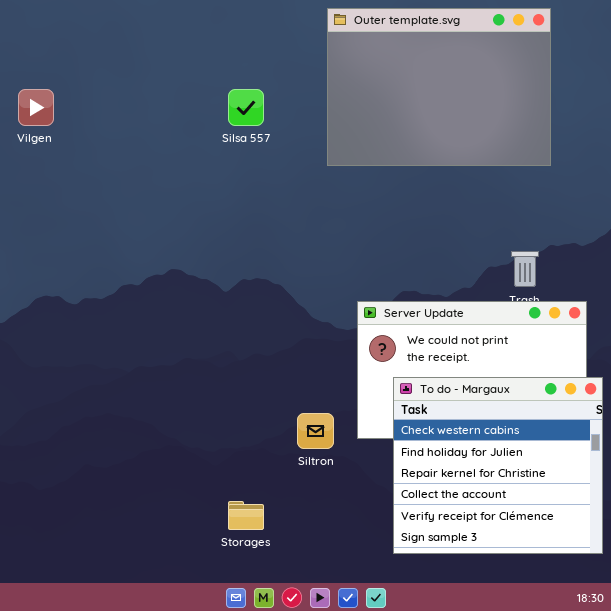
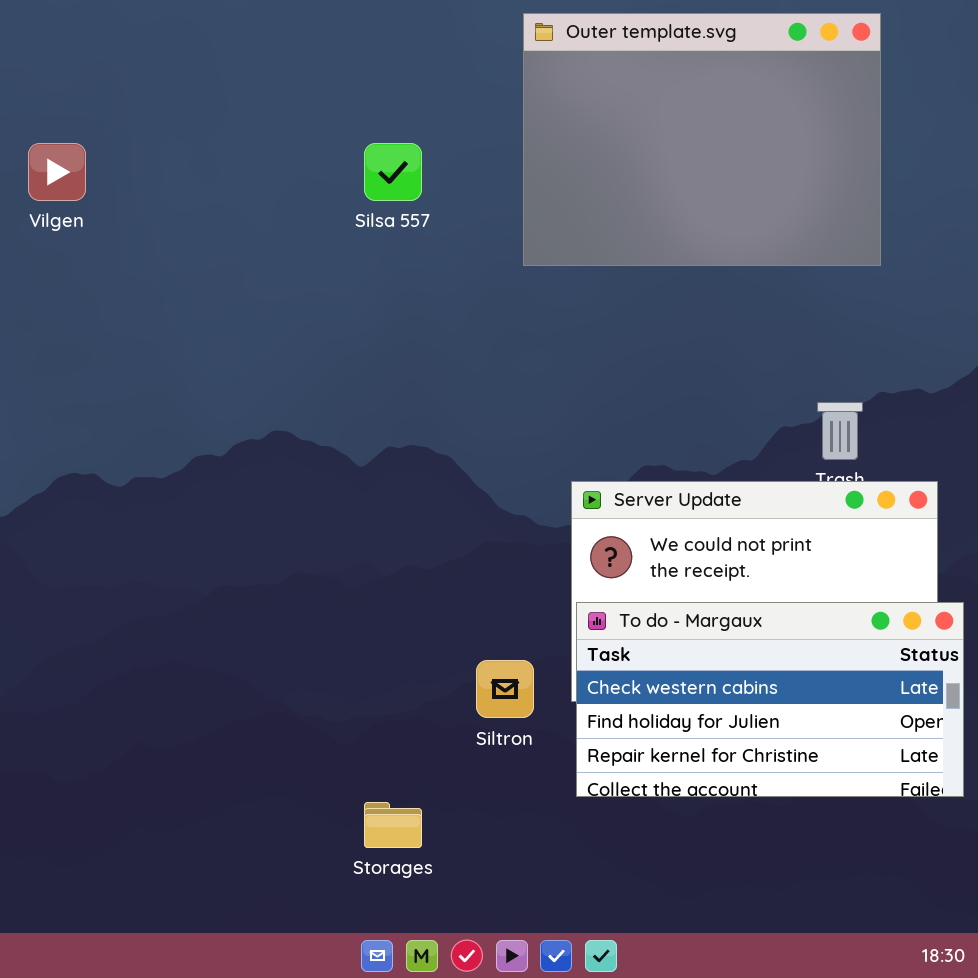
To do - Margaux: [393,377,603,554] -> [576,602,964,797], resized

